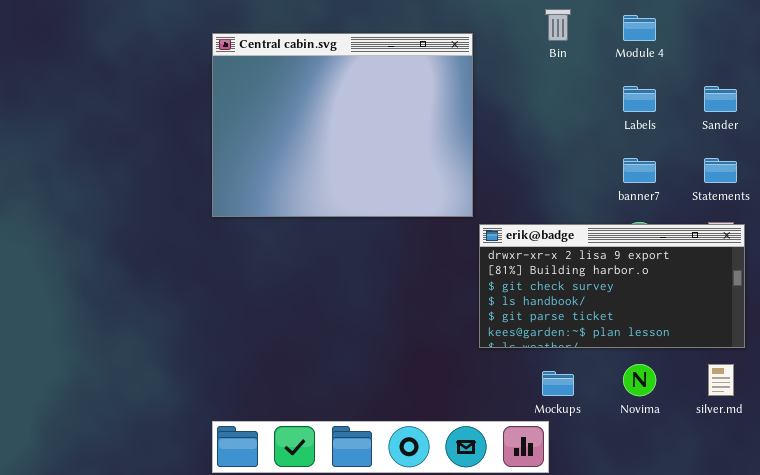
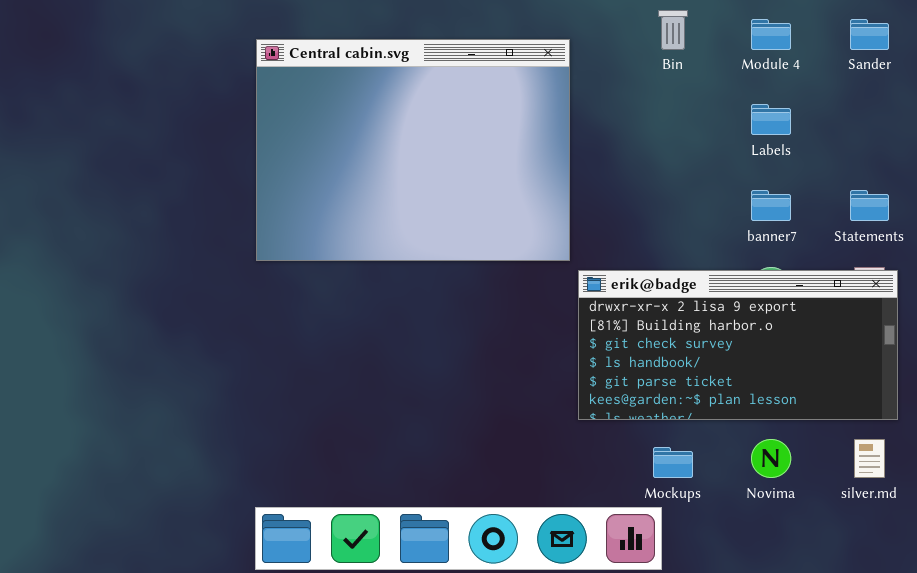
Sander: [704,86,737,112] -> [850,19,889,50], moved

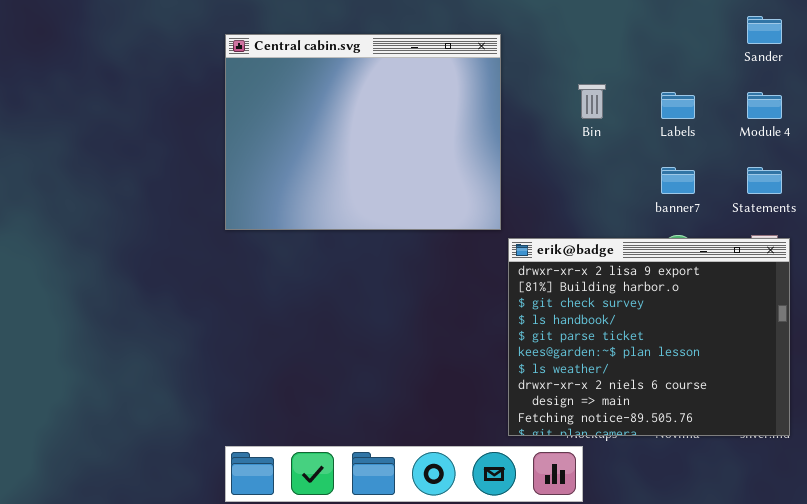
Bin: [658,10,688,50] -> [578,84,606,119], moved
Module 4: [751,19,791,50] -> [747,92,782,119], moved
erik@badge: [578,270,898,420] -> [508,238,790,436], resized

